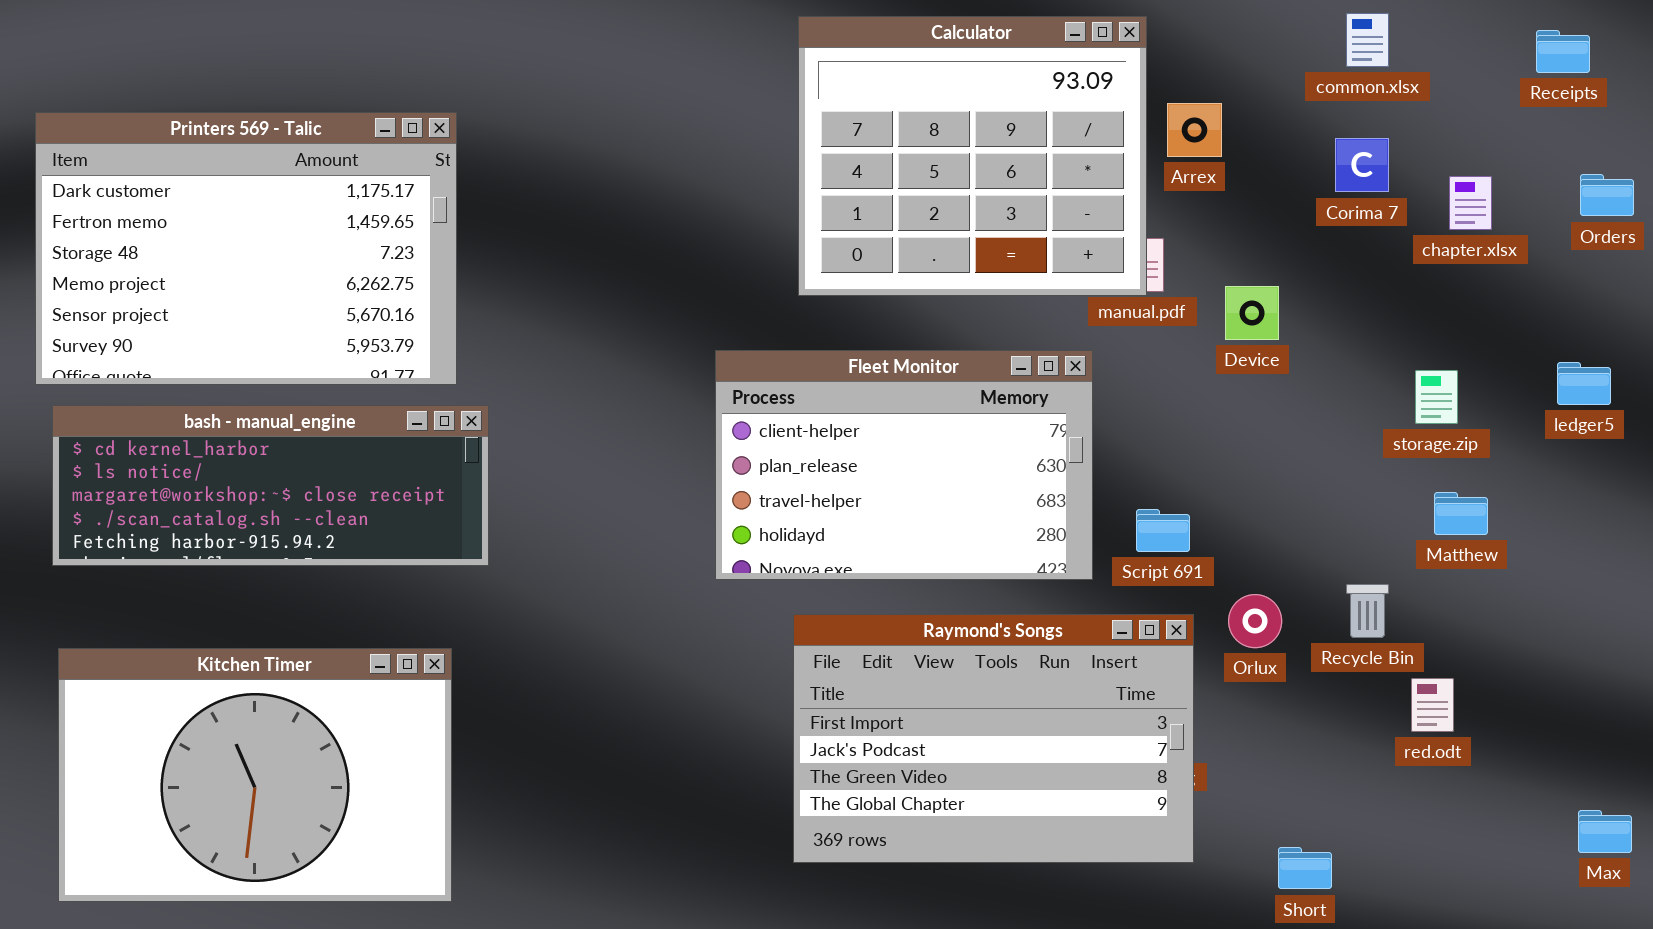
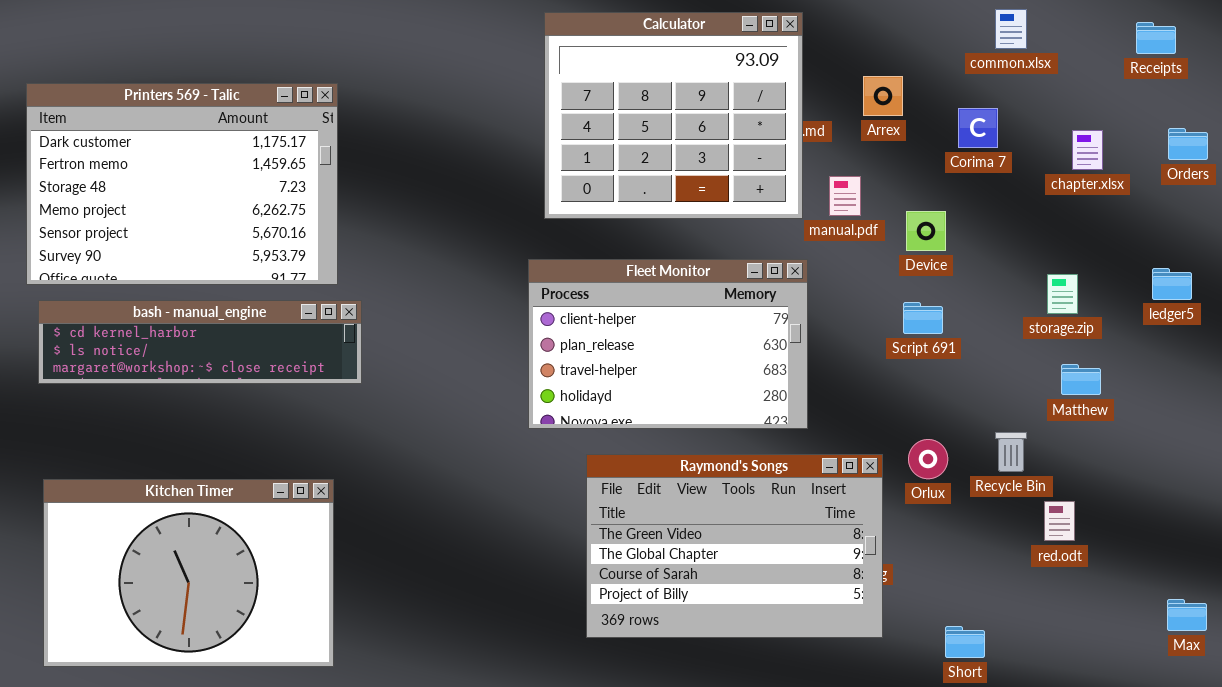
Calculator: [798,16,1147,296] -> [544,12,803,219], moved
Corima 7: [1335,138,1389,192] -> [958,108,998,148], moved
bash - manual_engine: [52,405,489,566] -> [38,300,362,384], resized
Script 691: [1136,509,1190,552] -> [903,302,943,334], moved
Raymond's Songs: [793,614,1194,863] -> [586,454,883,638], scrolled down 2 rows

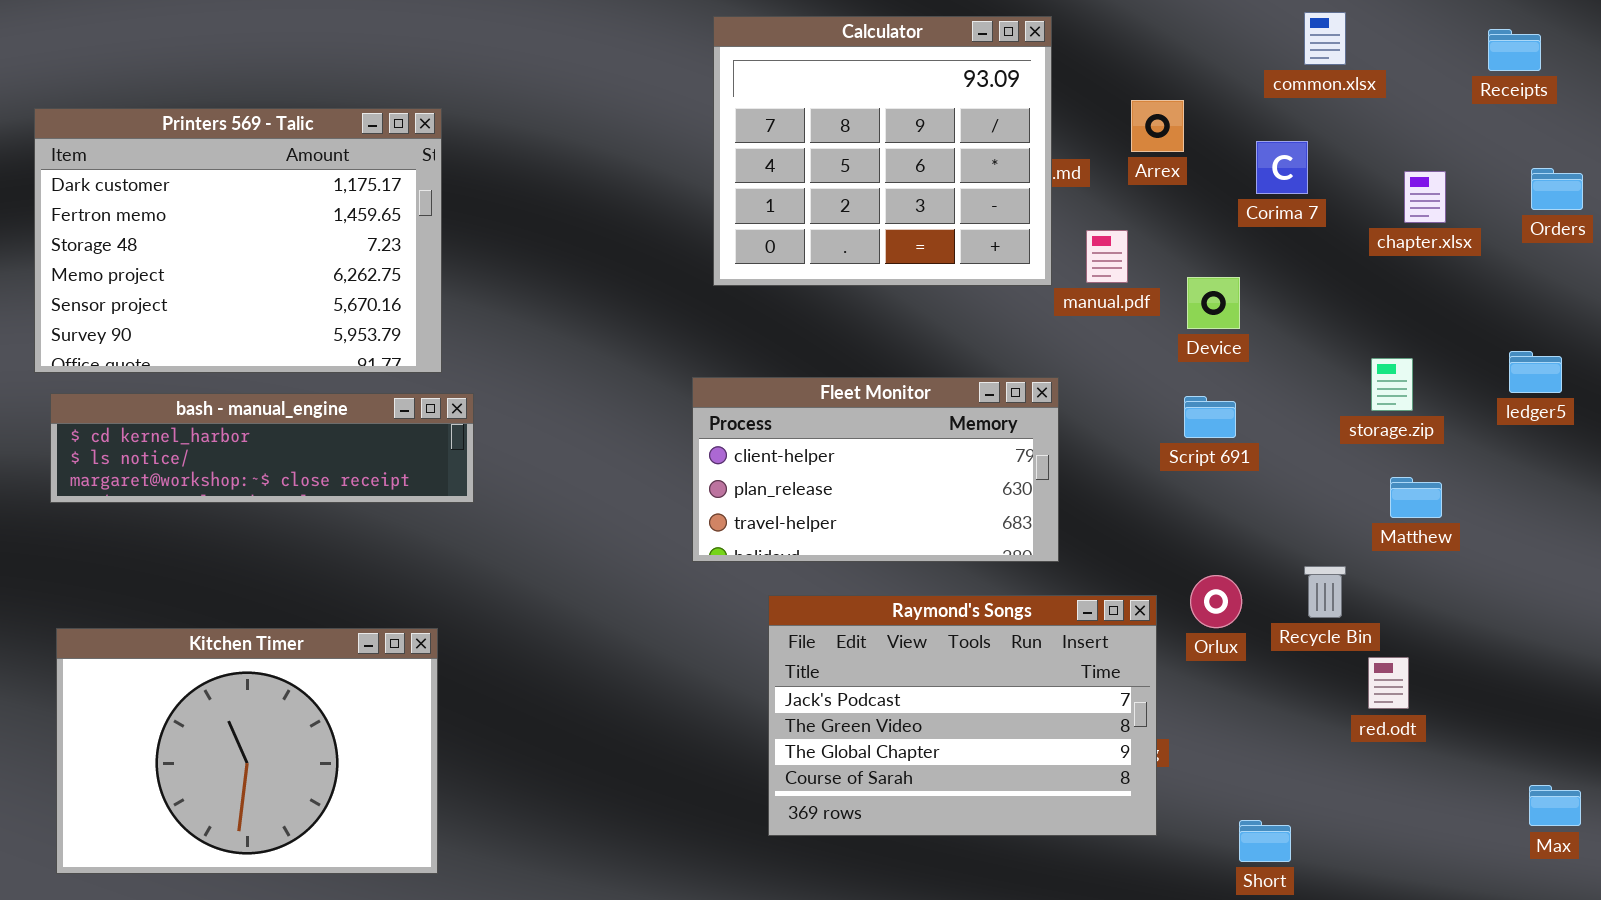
Fleet Monitor: [528,259,808,429] -> [692,377,1059,562], resized
Raymond's Songs: [586,454,883,638] -> [768,595,1157,836], scrolled up 1 row

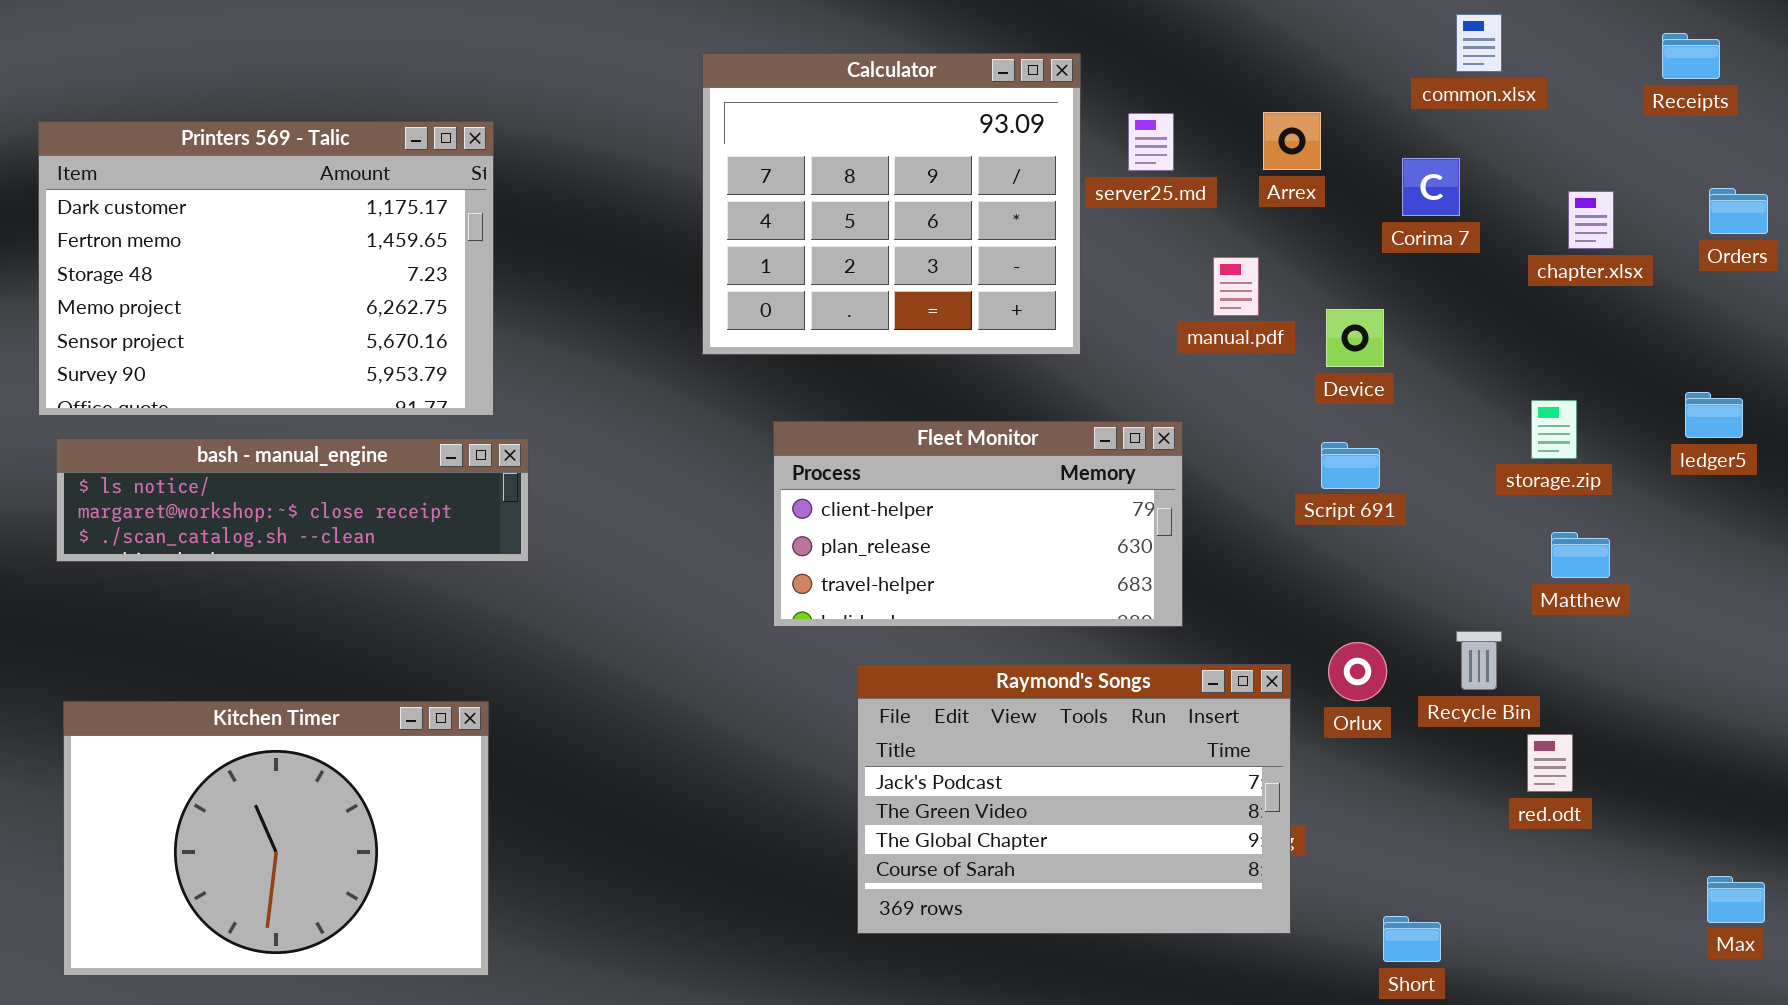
Calculator: [713,16,1052,286] -> [702,53,1081,355], moved
bash - manual_engine: [50,393,474,503] -> [56,438,529,562], scrolled down 1 row

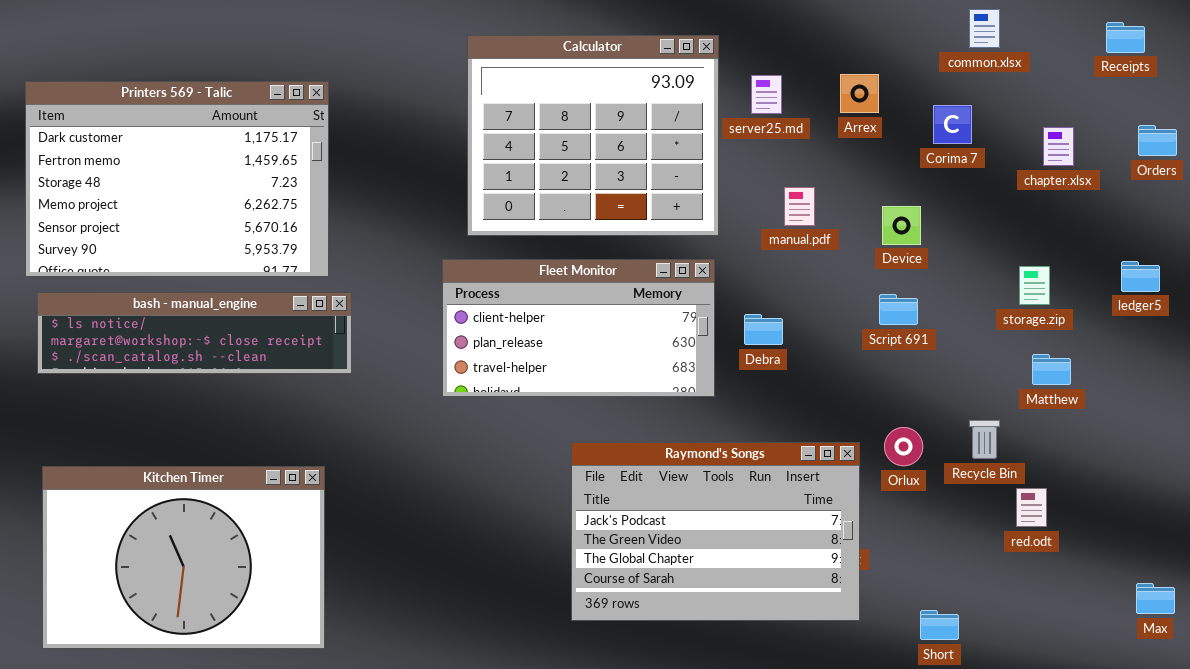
manual.pdf: [1213,257,1259,316] -> [784,187,815,226], moved
Fleet Monitor: [773,421,1183,627] -> [442,259,715,397], moved

